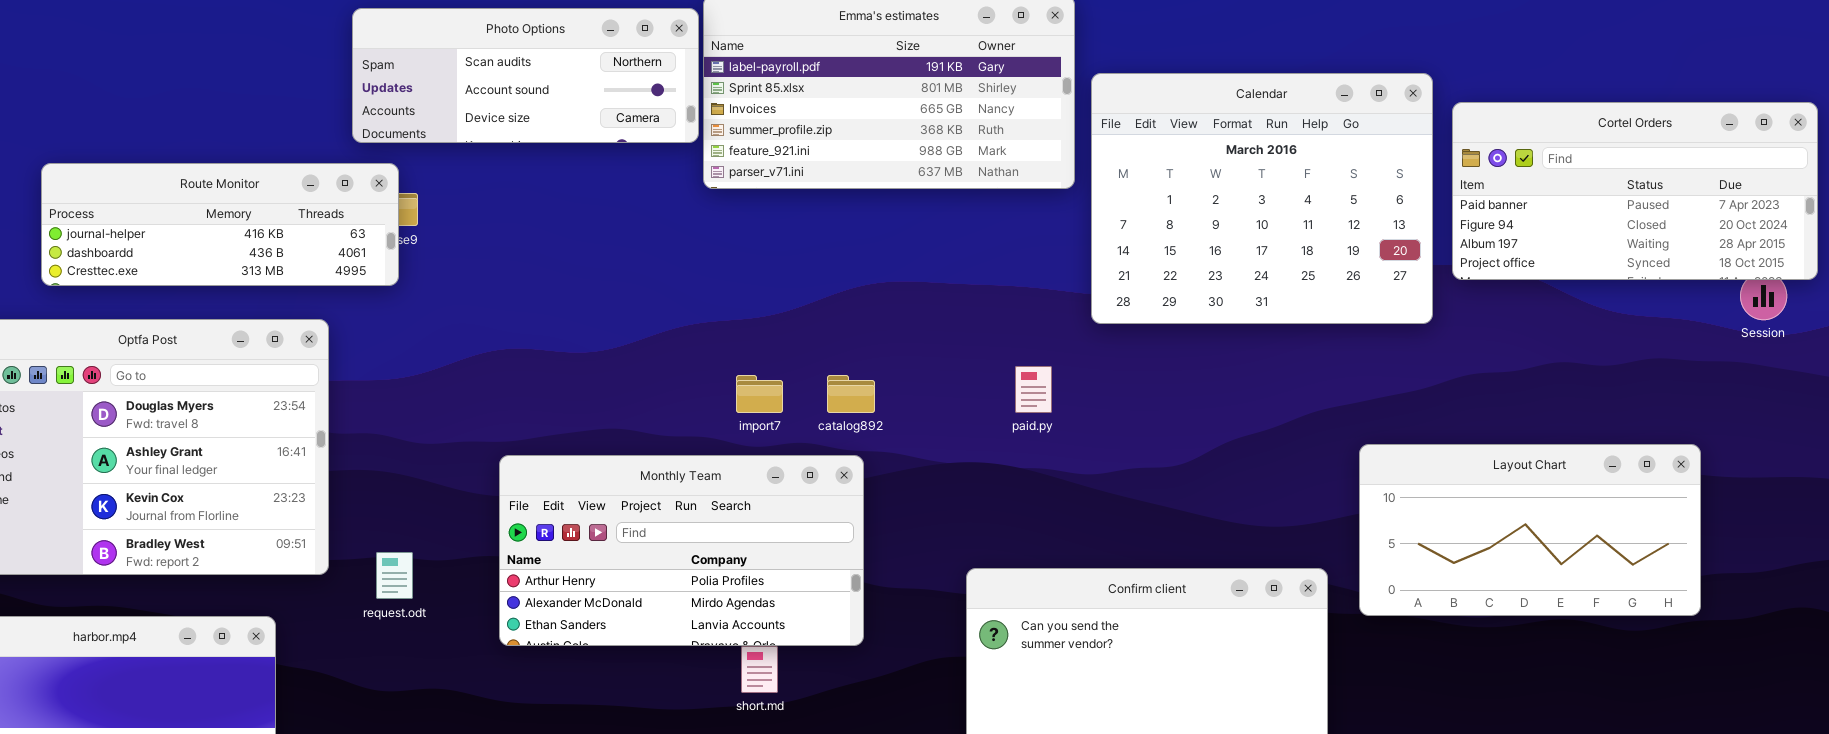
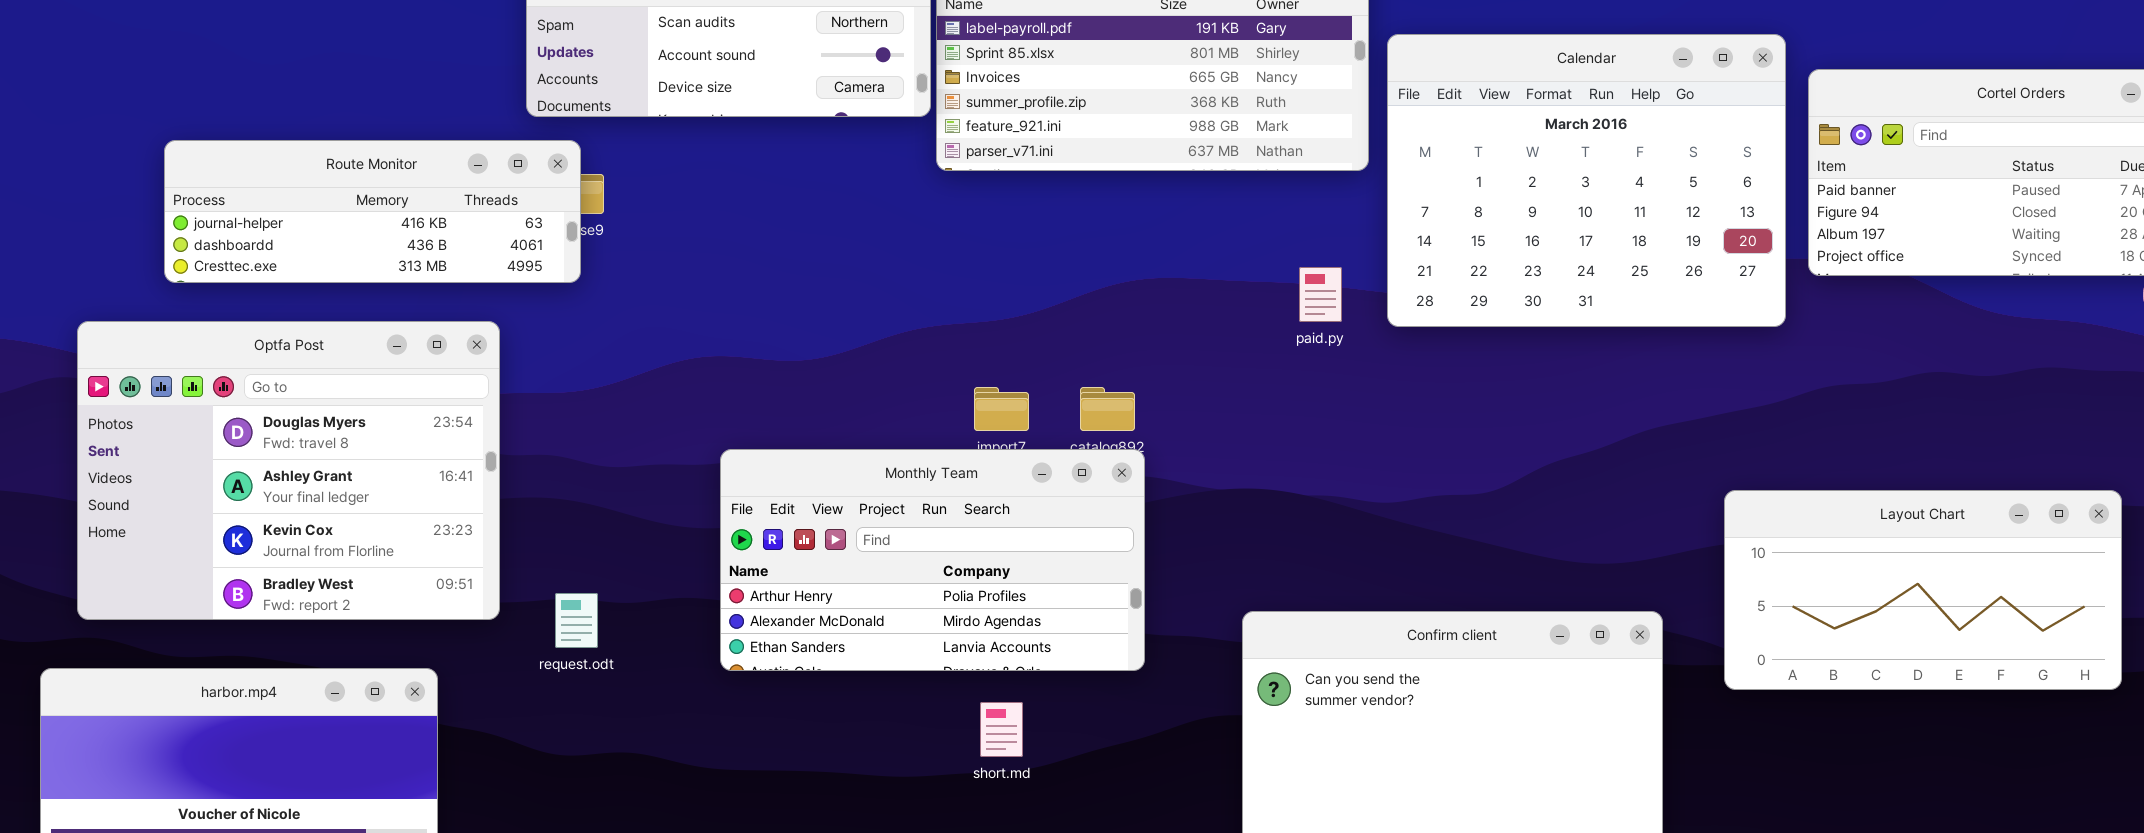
paid.py: [1015,366,1052,413] -> [1299,267,1342,322], moved
Layout Chart: [1359,444,1701,616] -> [1724,490,2122,690], moved
Monthly Team: [499,455,864,646] -> [720,449,1145,671], moved

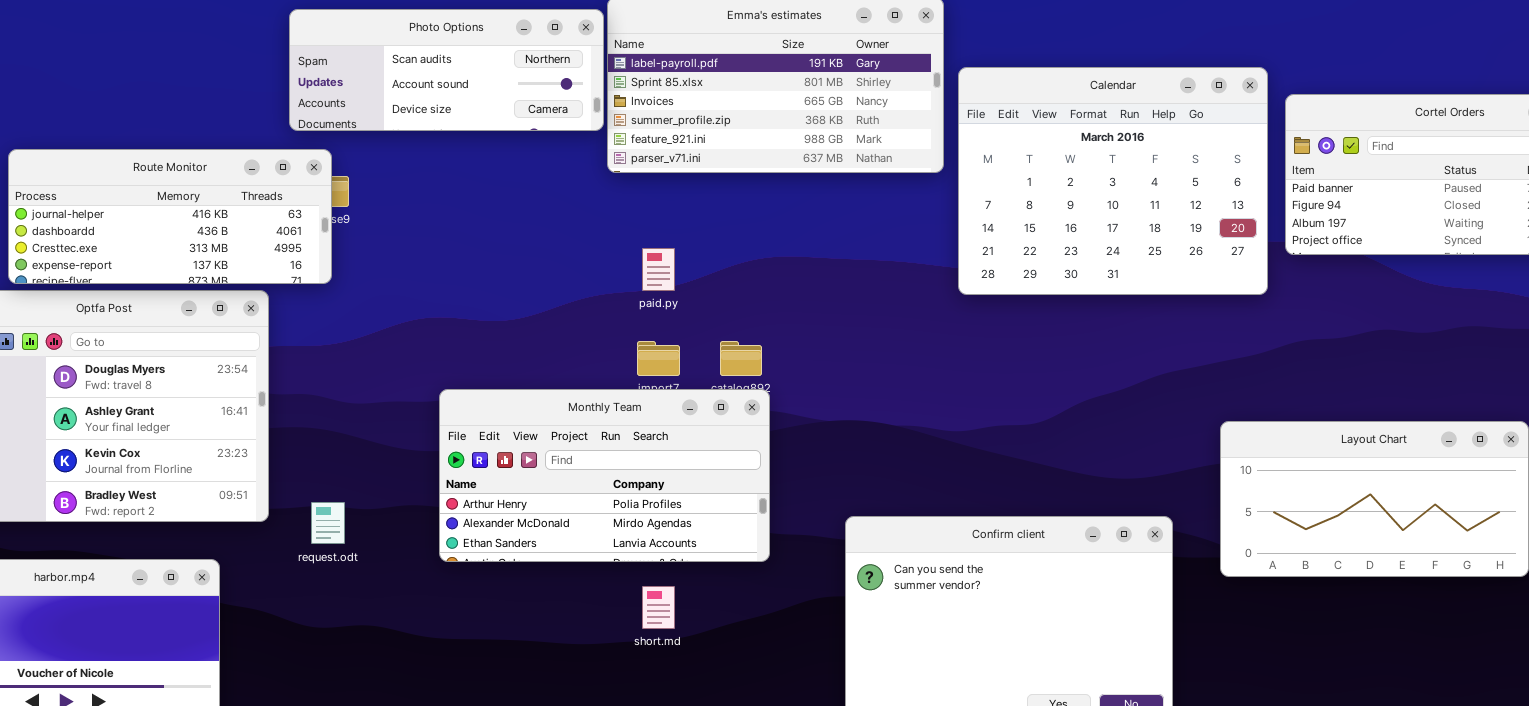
Route Monitor: [164,140,581,283] -> [8,149,332,284], resized
paid.py: [1299,267,1342,322] -> [642,248,675,291], moved

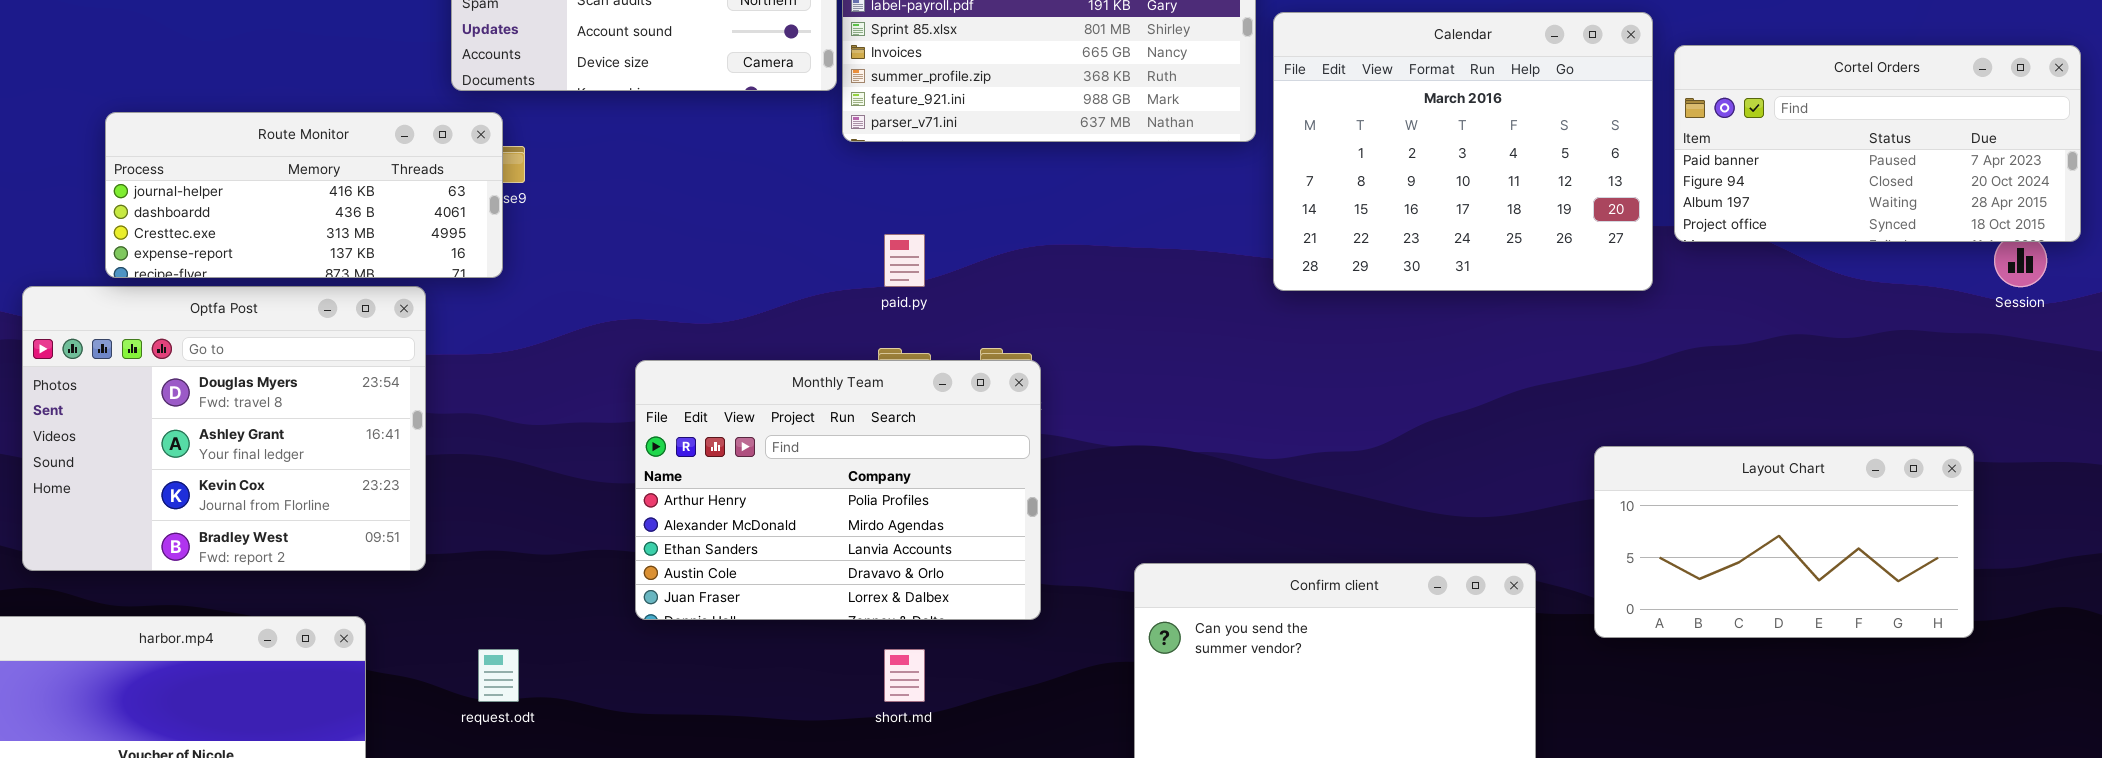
Monthly Team: [439,389,770,562] -> [635,360,1041,620], resized
request.odt: [311,502,345,544] -> [478,649,519,702], moved

